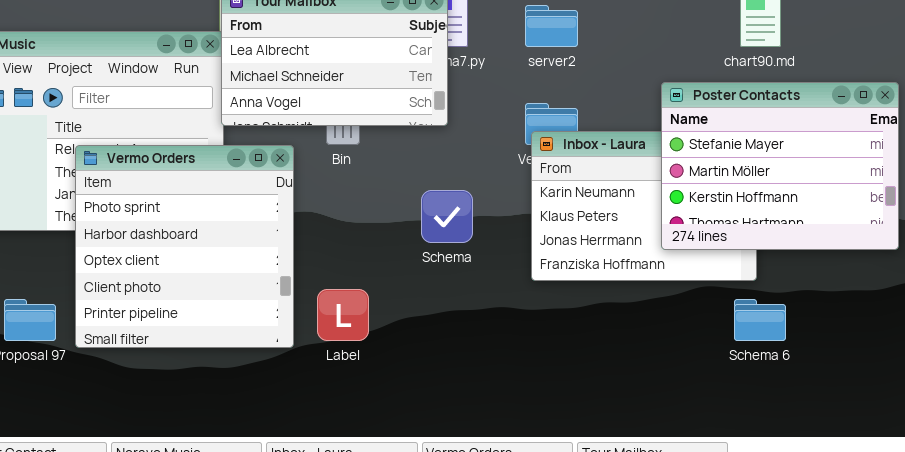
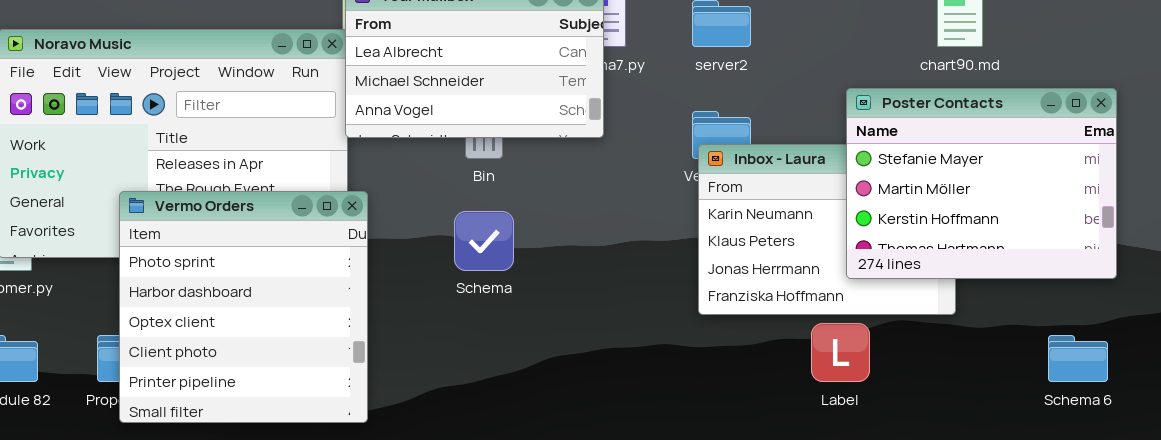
Vermo Orders: [75,145,294,348] -> [119,191,368,423], moved
Schema: [421,190,473,243] -> [454,211,514,271], moved
Label: [317,289,369,341] -> [811,323,870,382], moved
Schema 6: [734,299,786,341] -> [1048,335,1108,382], moved

